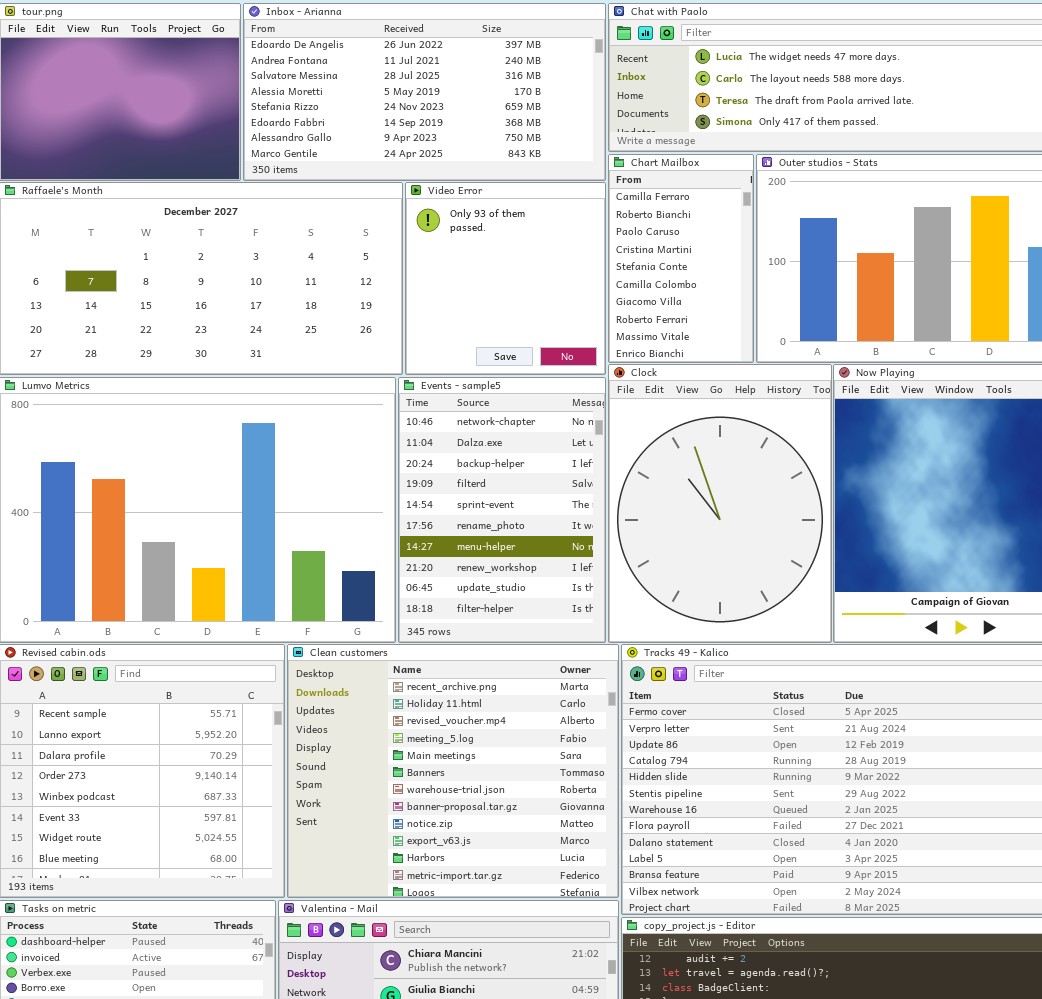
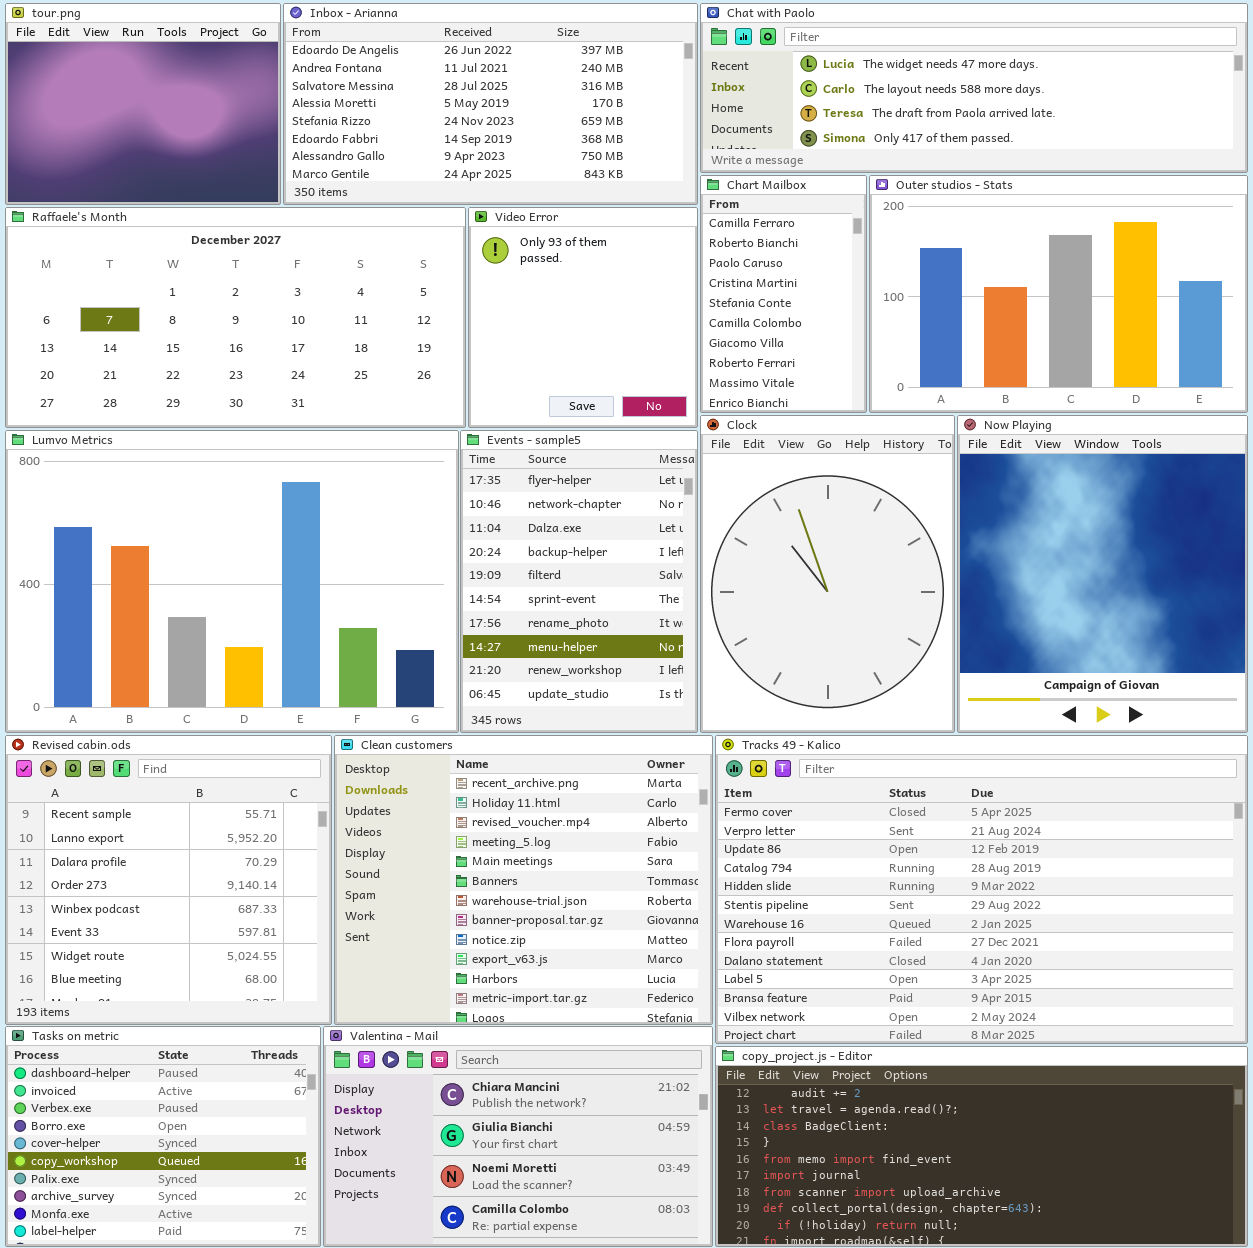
Events - sample5: [398,377,606,643] -> [460,430,698,733], scrolled up 1 row

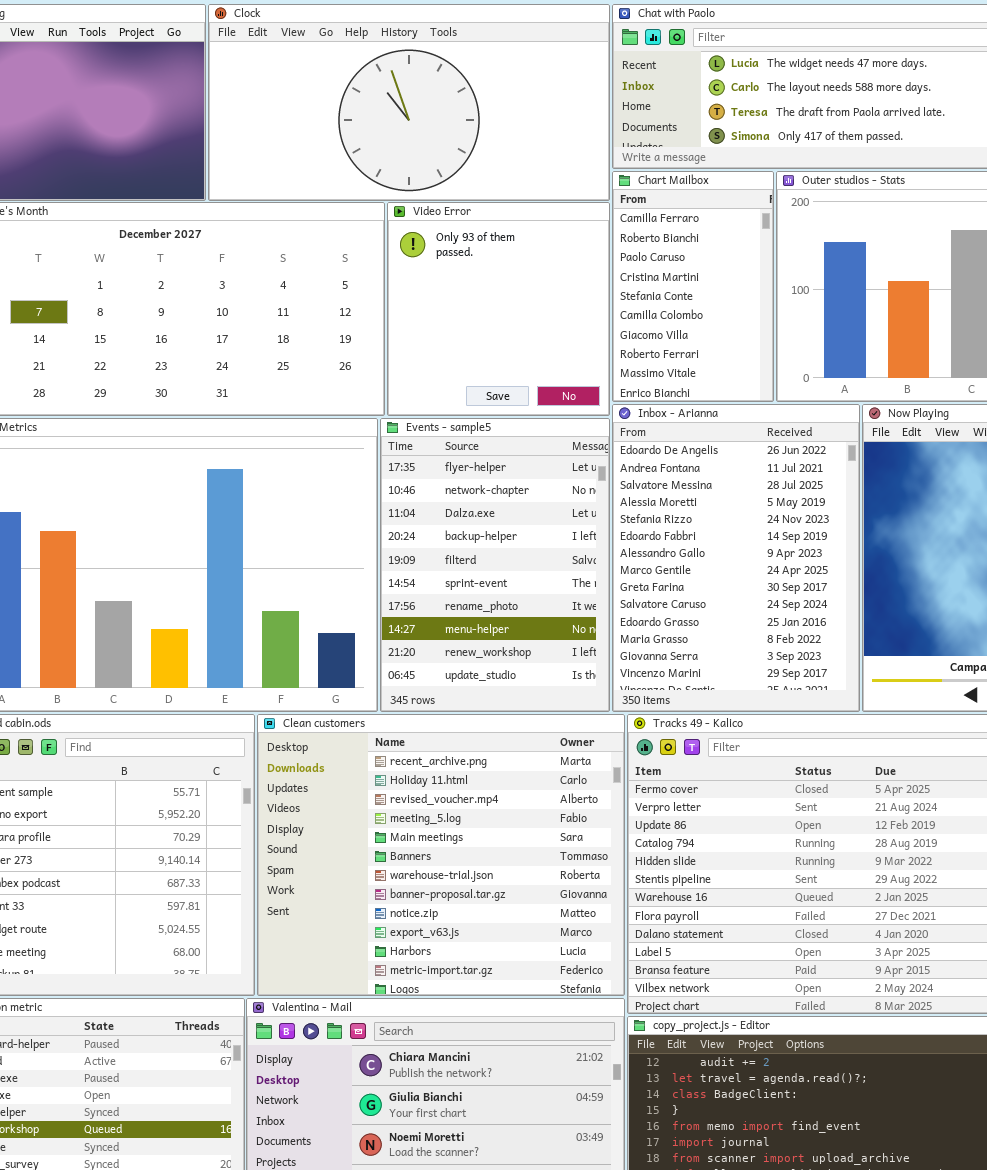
Inbox - Arianna: [283,3,698,205] -> [612,404,860,712], moved, resized
Clock: [700,415,955,733] -> [208,4,610,201], moved, resized

